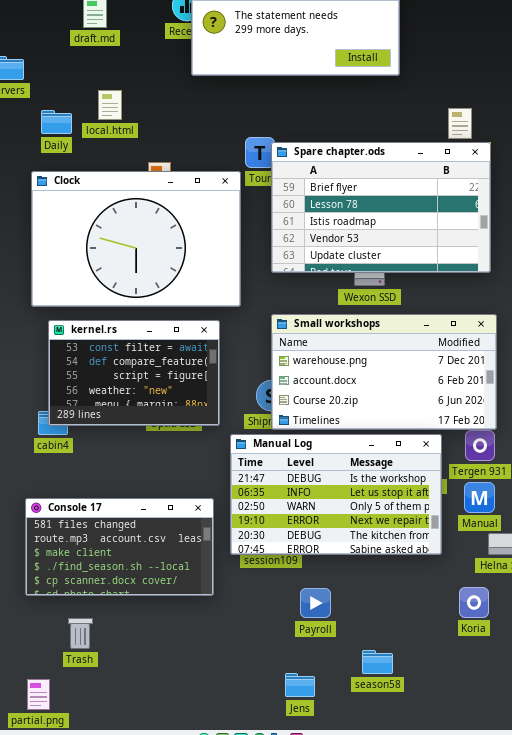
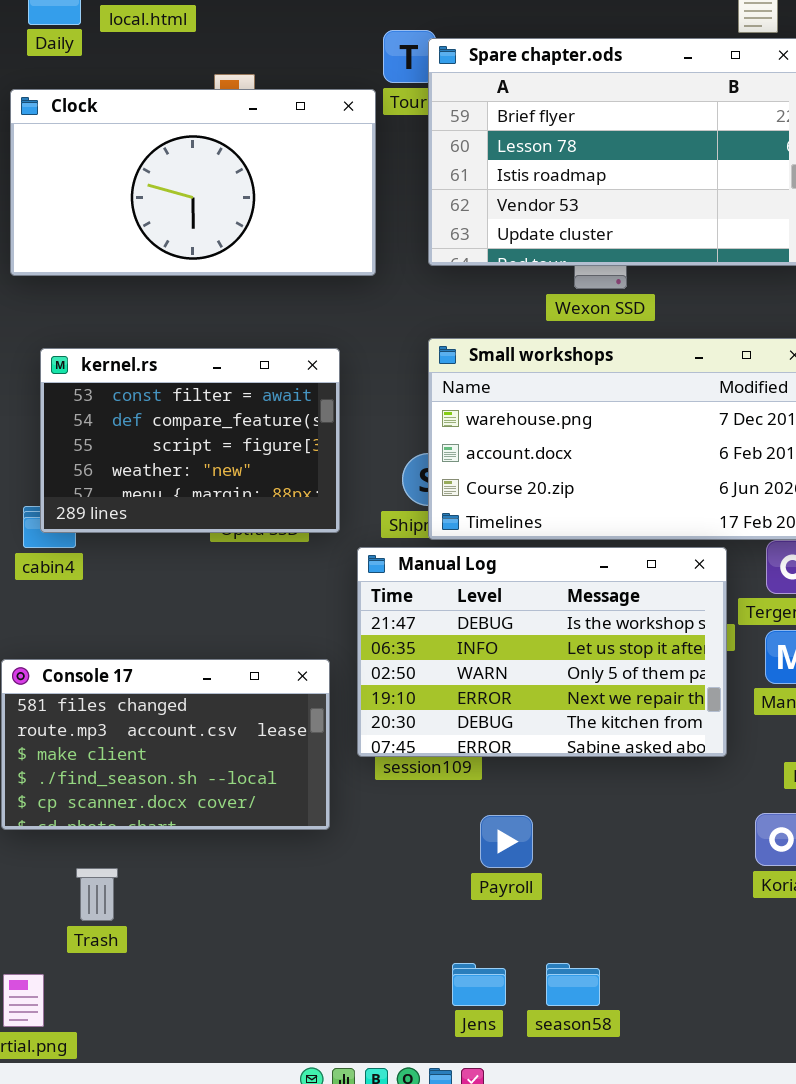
Clock: [31,171,241,307] -> [10,89,376,276], resized
season58: [362,650,393,674] -> [546,963,600,1006], moved

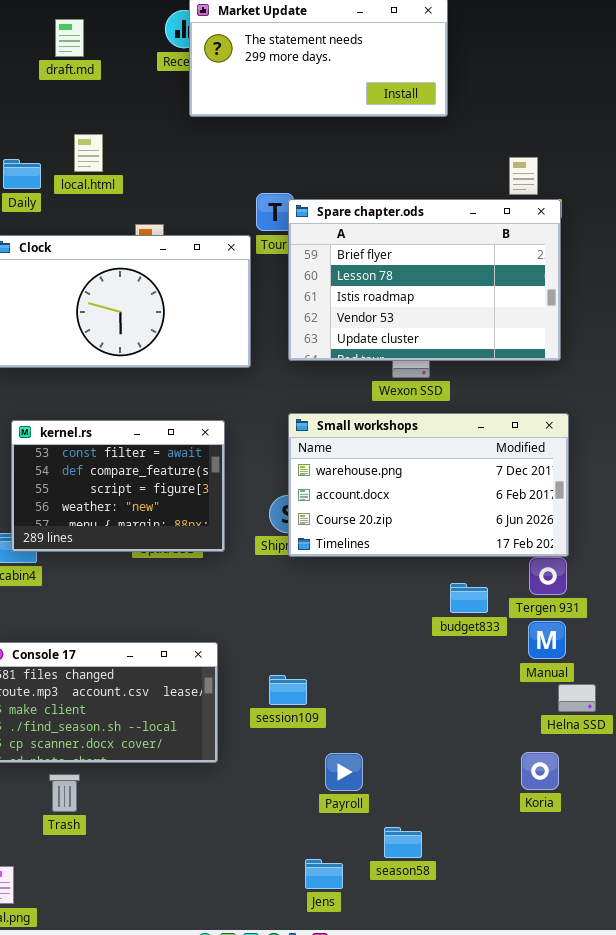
Manual Log: [357,547,727,757] -> none, closed
Trash: [76,868,118,921] -> [49,774,80,812], moved
season58: [546,963,600,1006] -> [384,827,422,858], moved

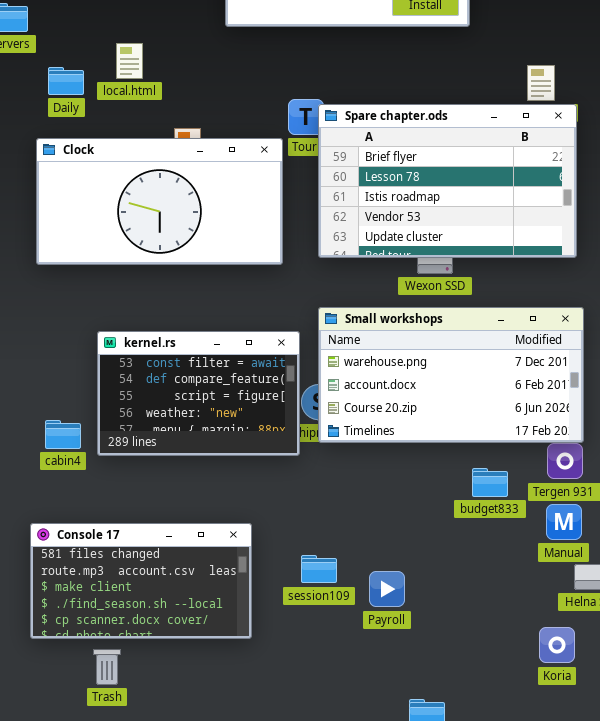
kernel.rs: [11,420,225,552] -> [97,331,300,456], moved
Payroll: [325,753,363,791] -> [369,571,405,607], moved

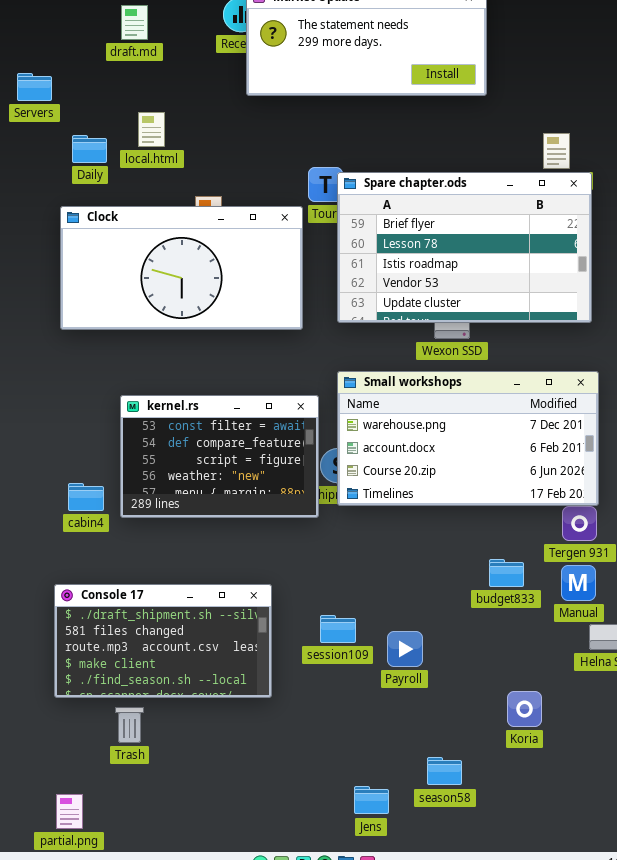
budget833: [472,468,508,497] -> [489,559,524,587], moved
Console 17: [30,523,252,639] -> [54,584,272,698], scrolled up 1 row
Koria: [539,627,575,663] -> [507,691,542,727], moved

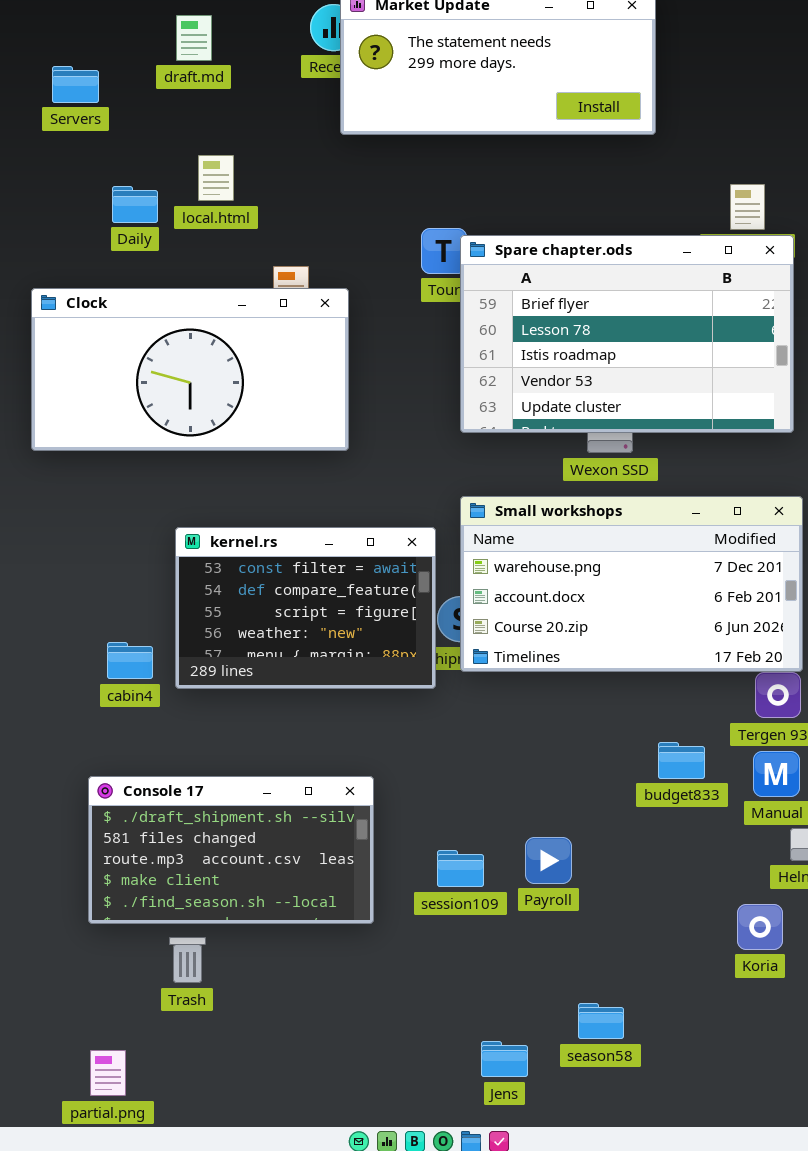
Servers: [17,73,52,101] -> [52,66,99,103], moved
Clock: [60,206,303,330] -> [31,288,349,451], moved
session109: [320,615,356,643] -> [437,850,484,887], moved
Koria: [507,691,542,727] -> [737,904,783,950], moved

